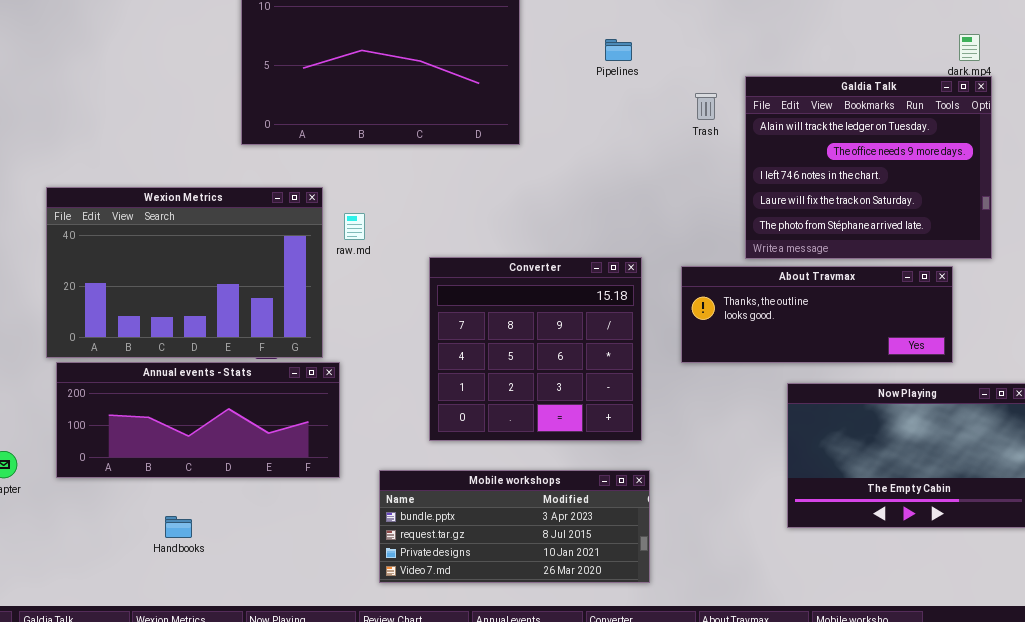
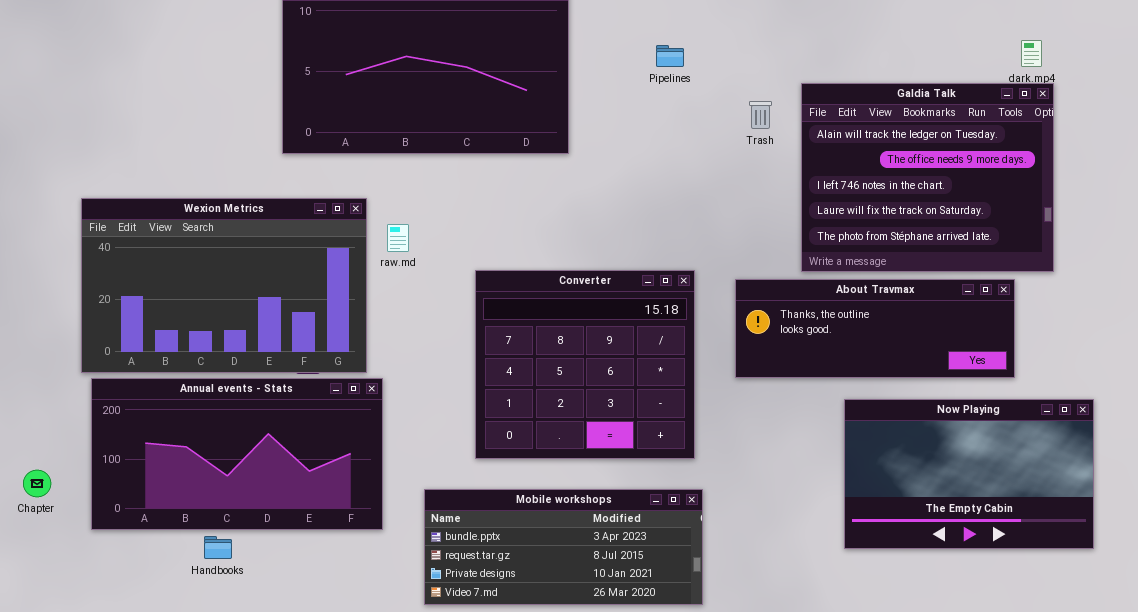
Annual events - Stats: [56,362,340,478] -> [91,378,383,530], resized

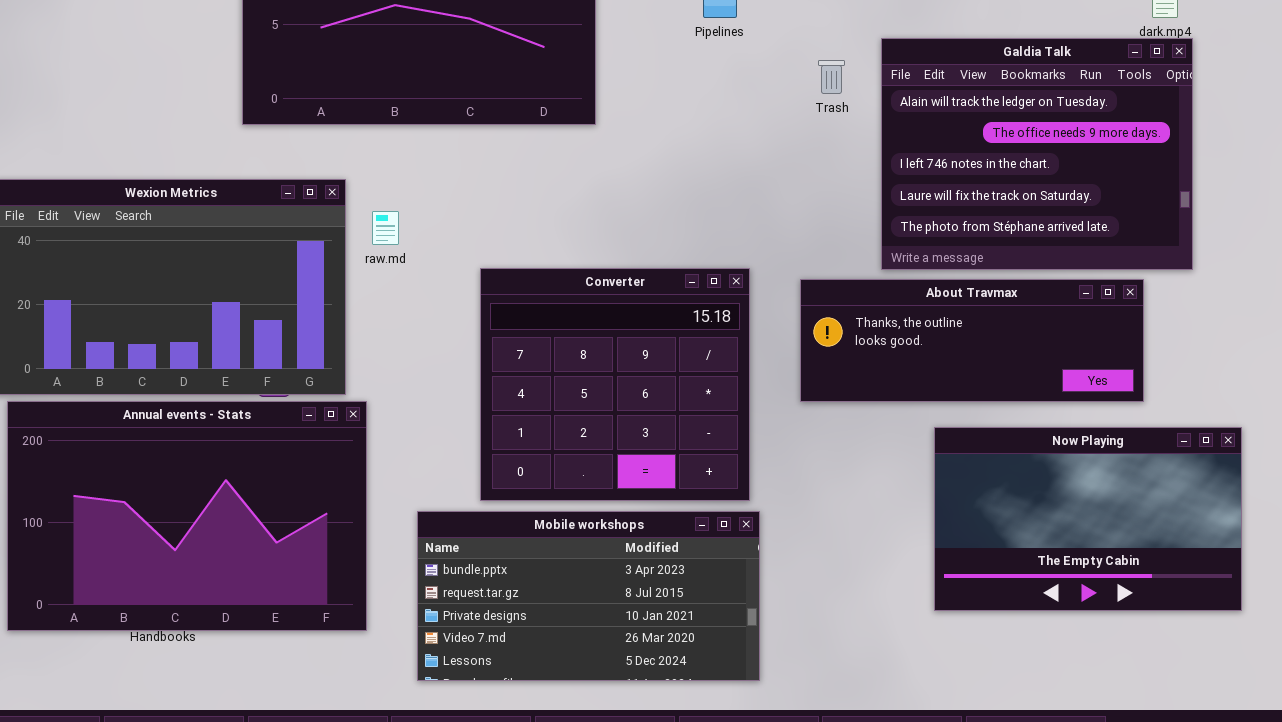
Annual events - Stats: [91,378,383,530] -> [7,401,367,631], resized
Mobile workshops: [424,489,703,605] -> [417,511,760,681], resized

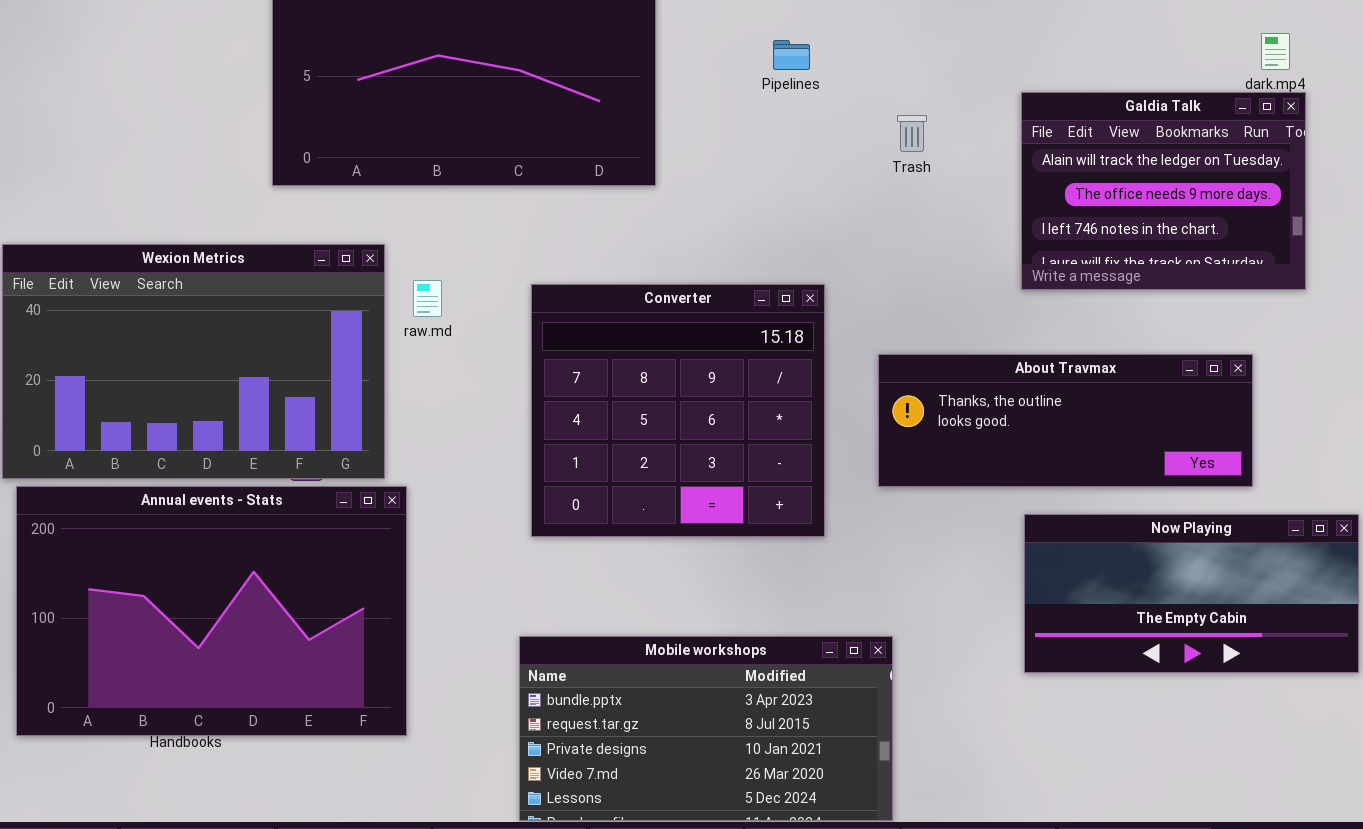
Galdia Talk: [881,38,1193,270] -> [1021,92,1306,290], resized
Converter: [480,268,750,501] -> [531,284,825,537], moved
Now Playing: [934,427,1242,611] -> [1024,514,1359,673], resized
Mobile workshops: [417,511,760,681] -> [519,636,893,821], moved

